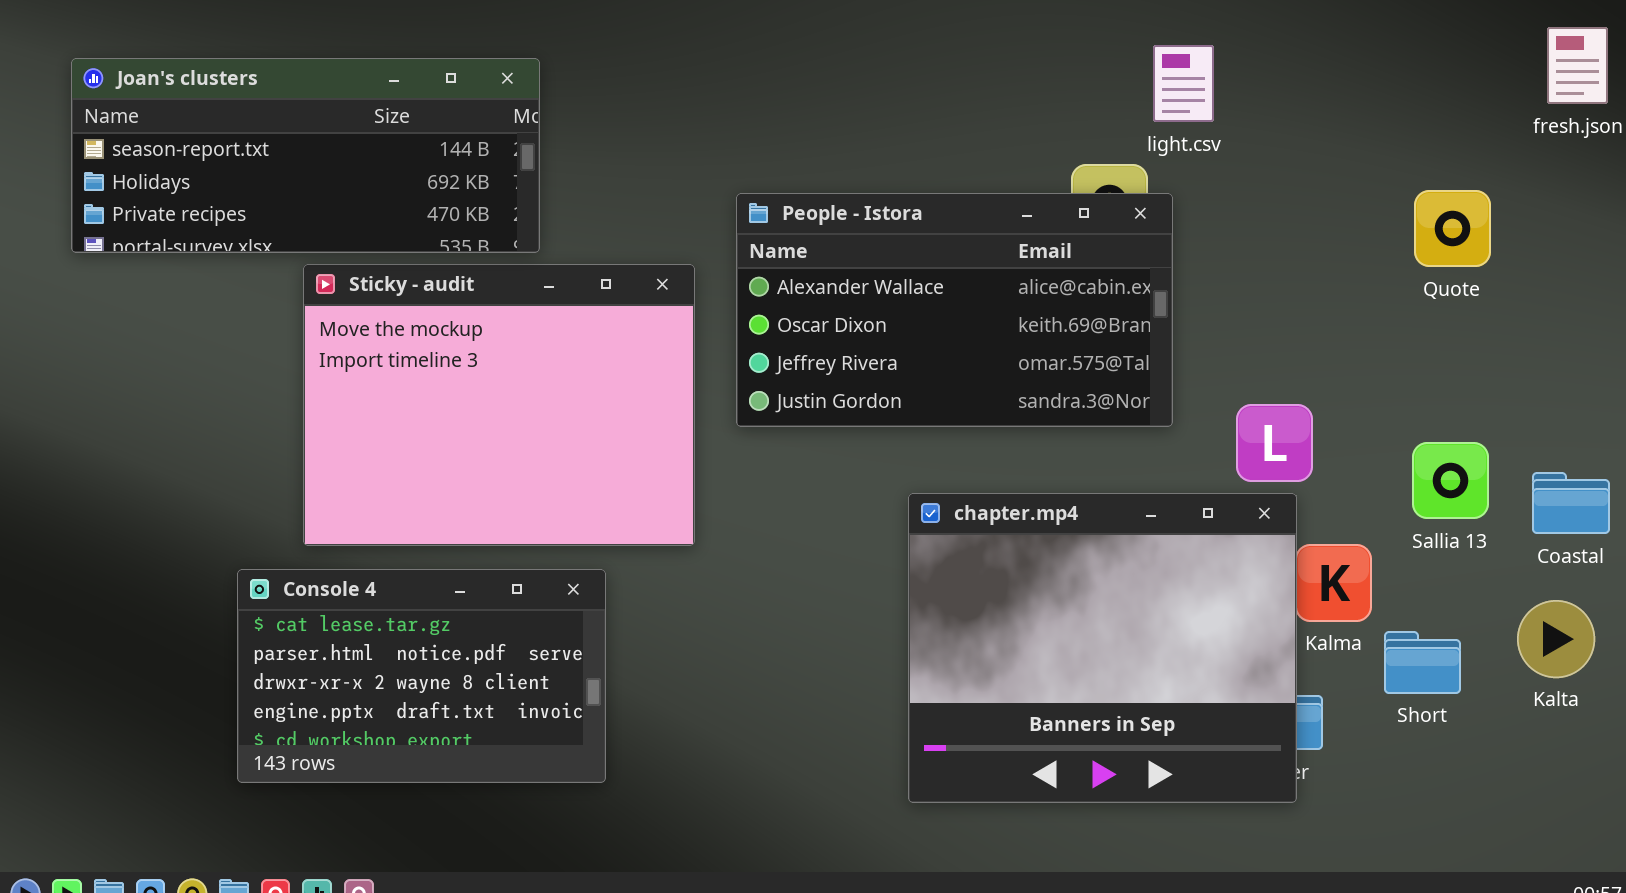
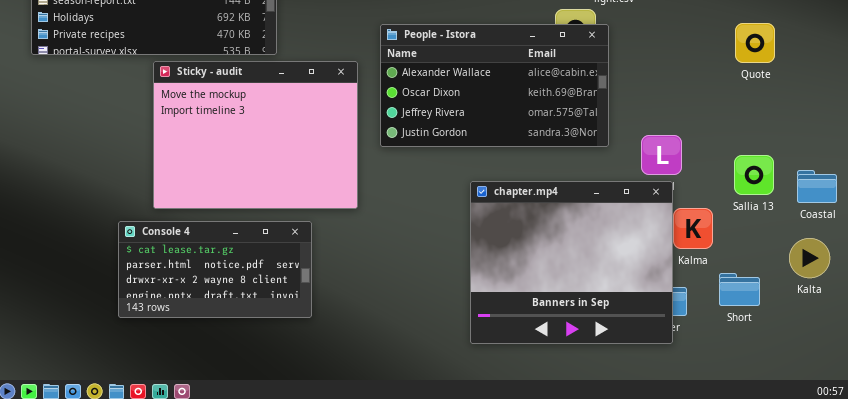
Console 4: [237,569,606,783] -> [118,221,312,318], resized
Short: [1384,631,1461,694] -> [719,273,760,306], moved

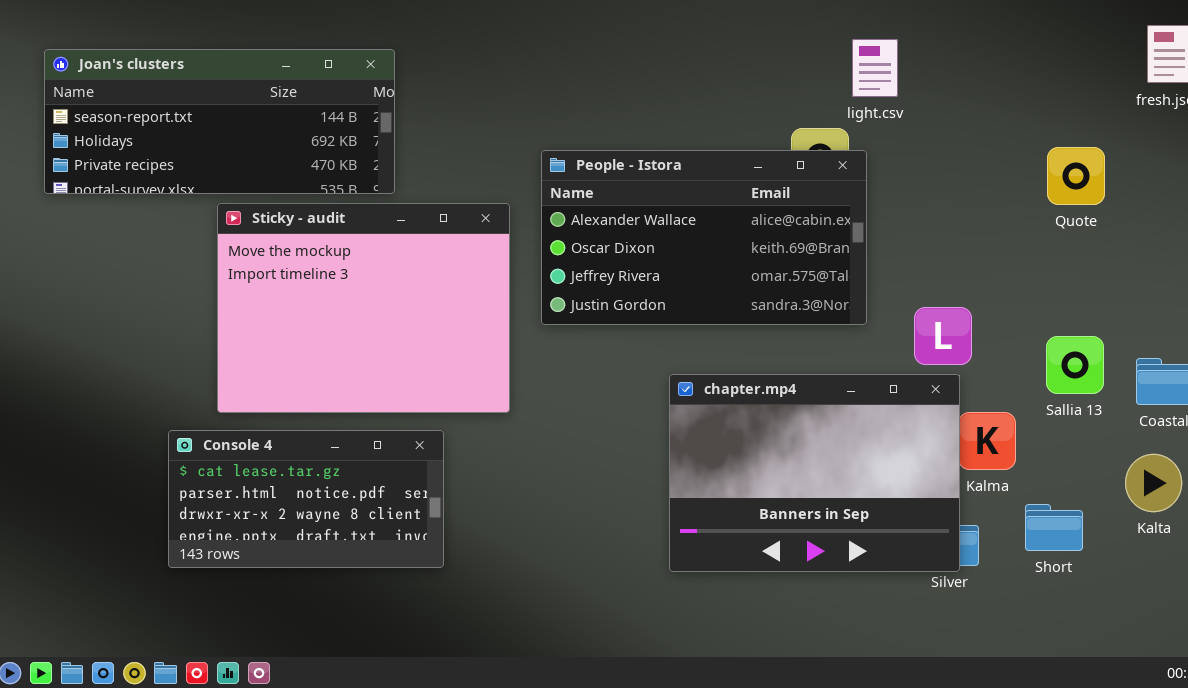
chapter.mp4: [470,181,673,344] -> [669,374,960,572], resized

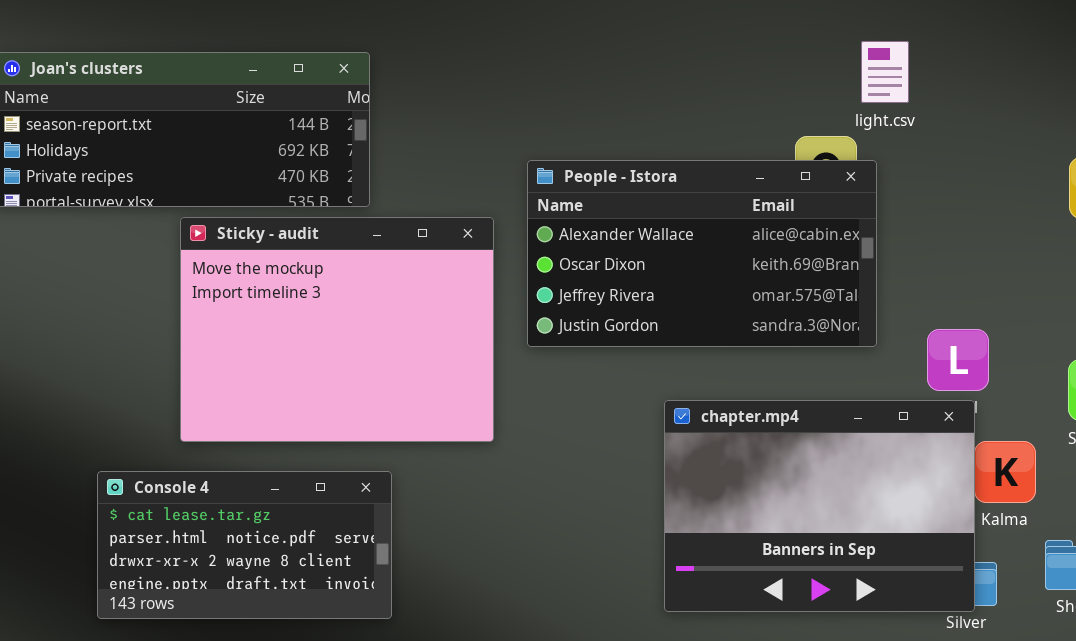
Console 4: [168,430,444,568] -> [97,471,392,619], moved

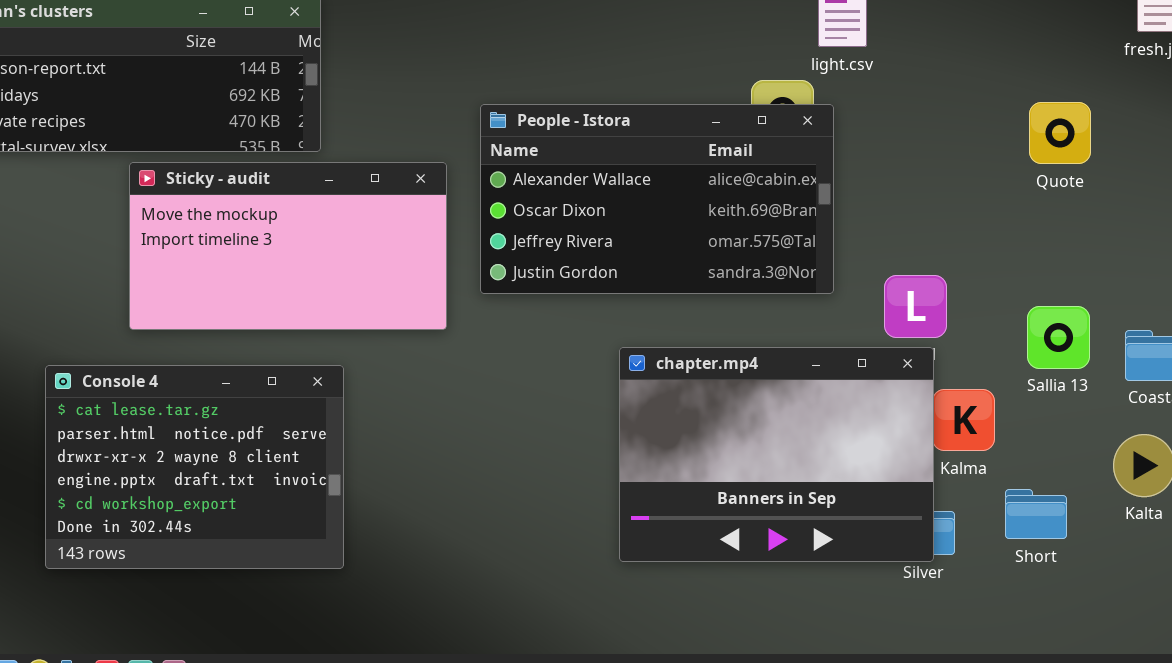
Sticky - audit: [180,217,494,442] -> [129,162,447,330], resized
Console 4: [97,471,392,619] -> [45,365,344,569], resized

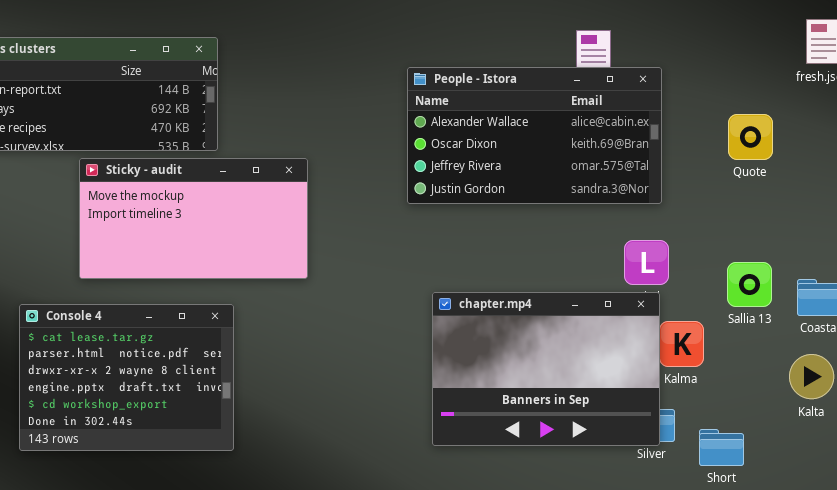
People - Istora: [480,104,834,294] -> [407,67,662,204], moved
Short: [1005,489,1067,539] -> [699,429,744,466], moved

